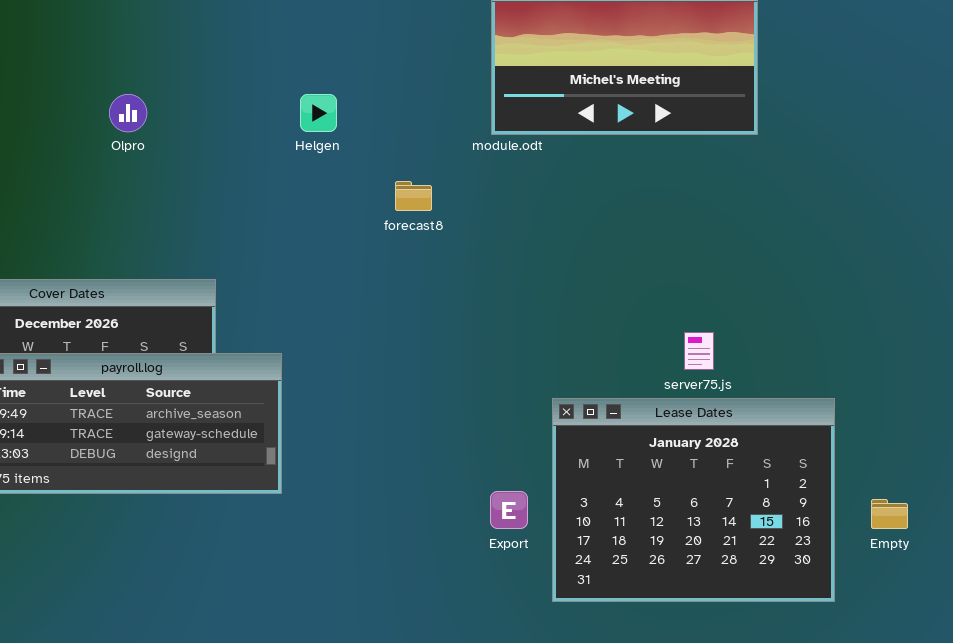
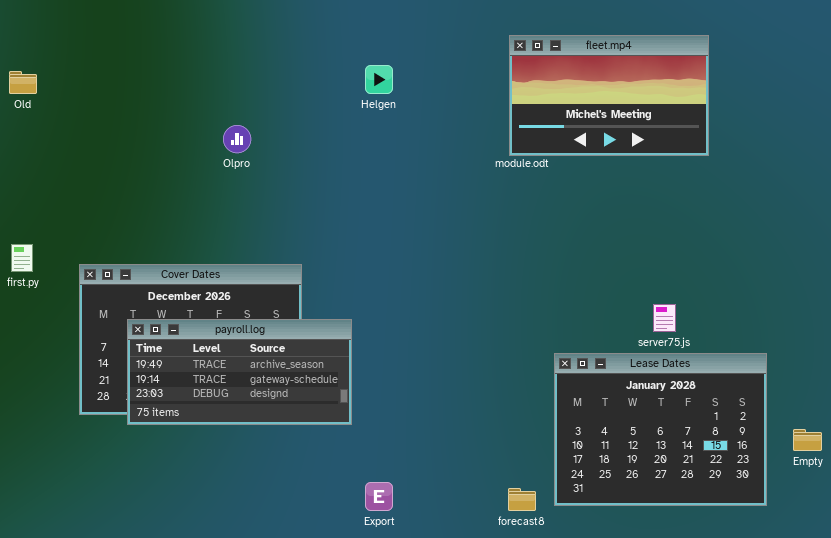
Helgen: [300,94,337,132] -> [365,65,393,94], moved
forecast8: [395,181,432,211] -> [508,488,536,511], moved
Export: [490,491,528,529] -> [365,482,393,511], moved

